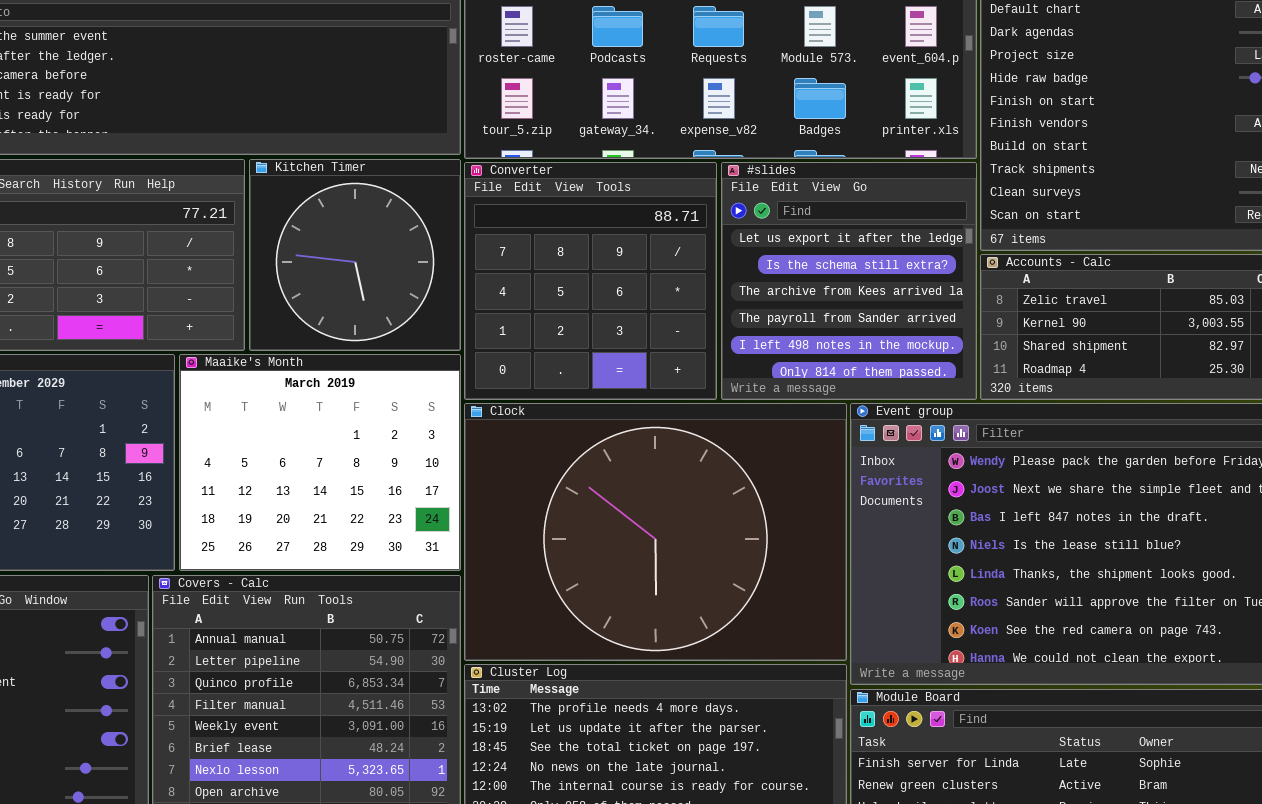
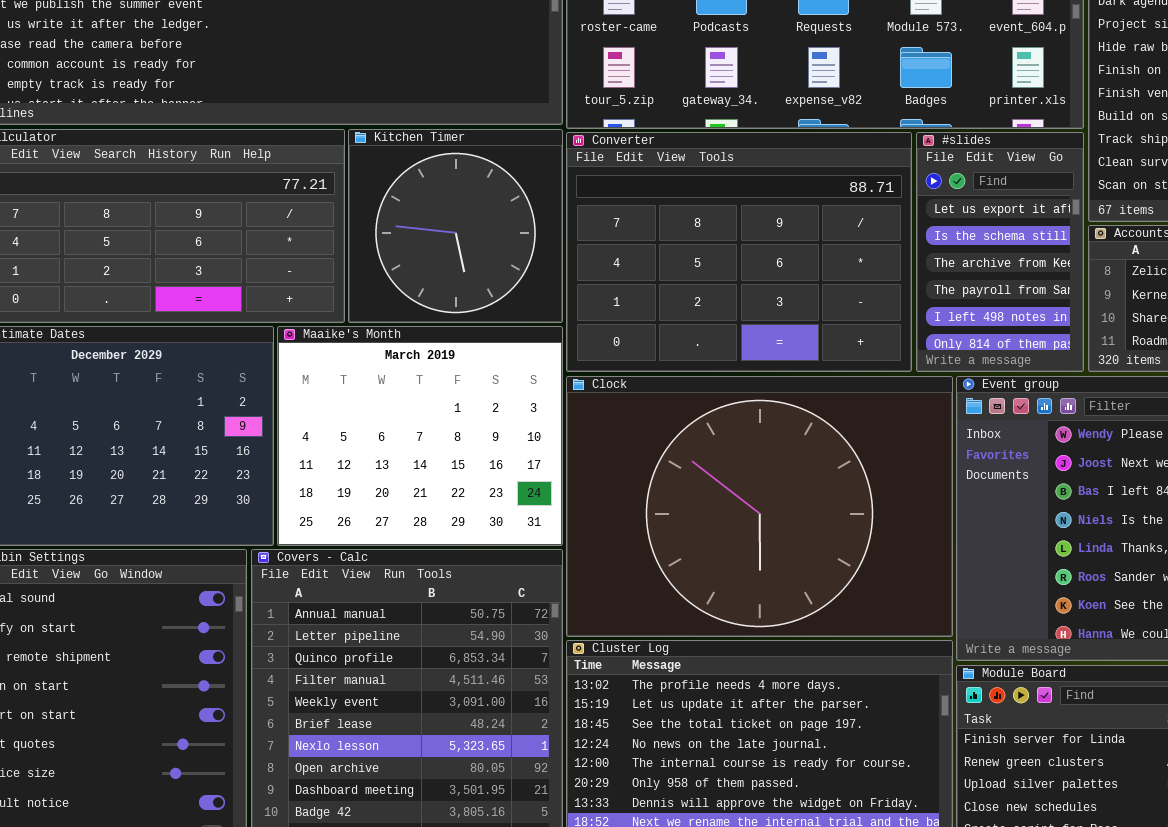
Converter: [464,162,717,400] -> [566,132,912,372], resized
#slides: [721,162,977,400] -> [916,132,1084,372], resized

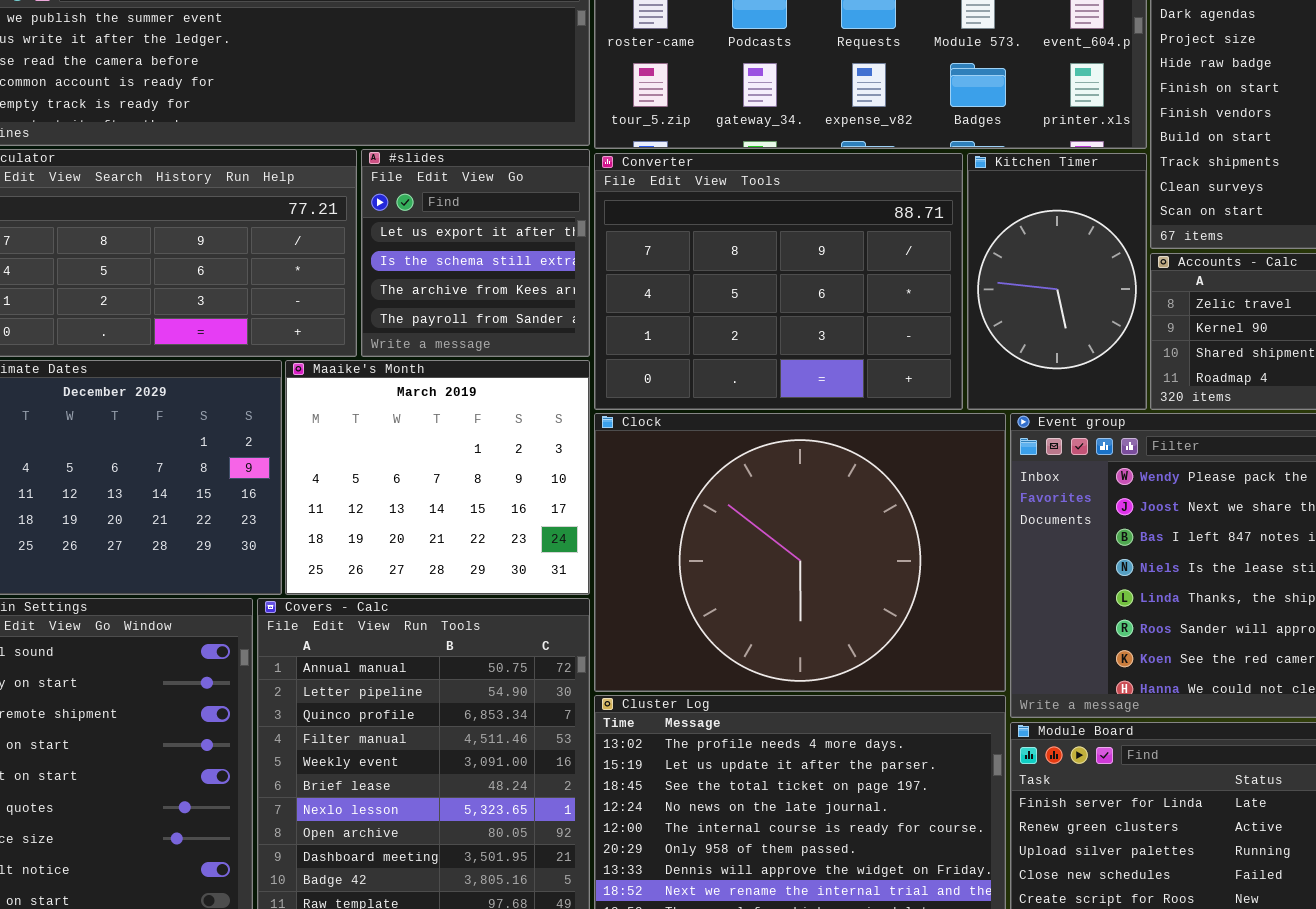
Kitchen Timer: [348,129,563,323] -> [967,153,1147,410], moved, resized
#slides: [916,132,1084,372] -> [361,149,590,357], moved, resized

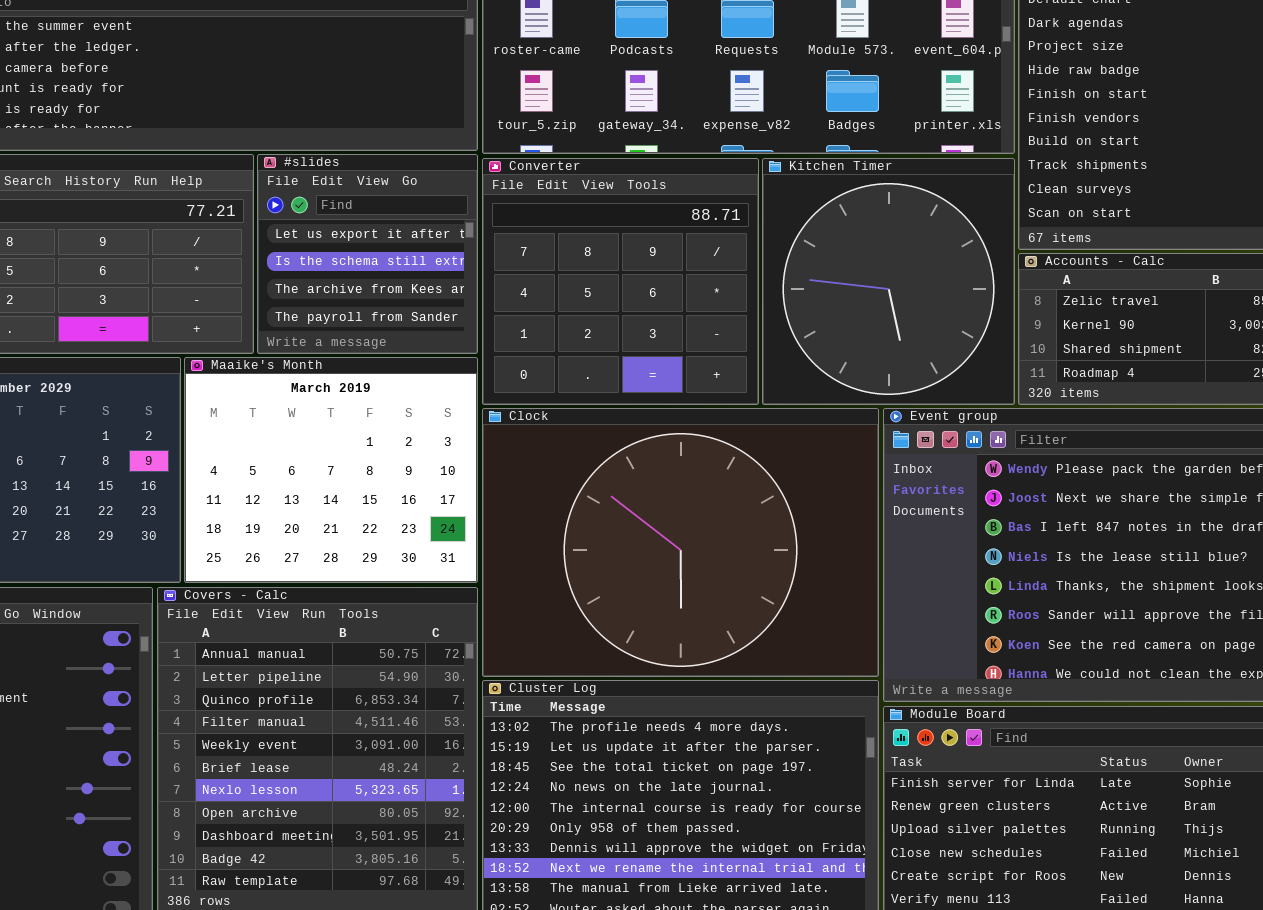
Converter: [594,153,963,410] -> [482,158,759,405], resized
Kitchen Timer: [967,153,1147,410] -> [762,158,1015,405], resized

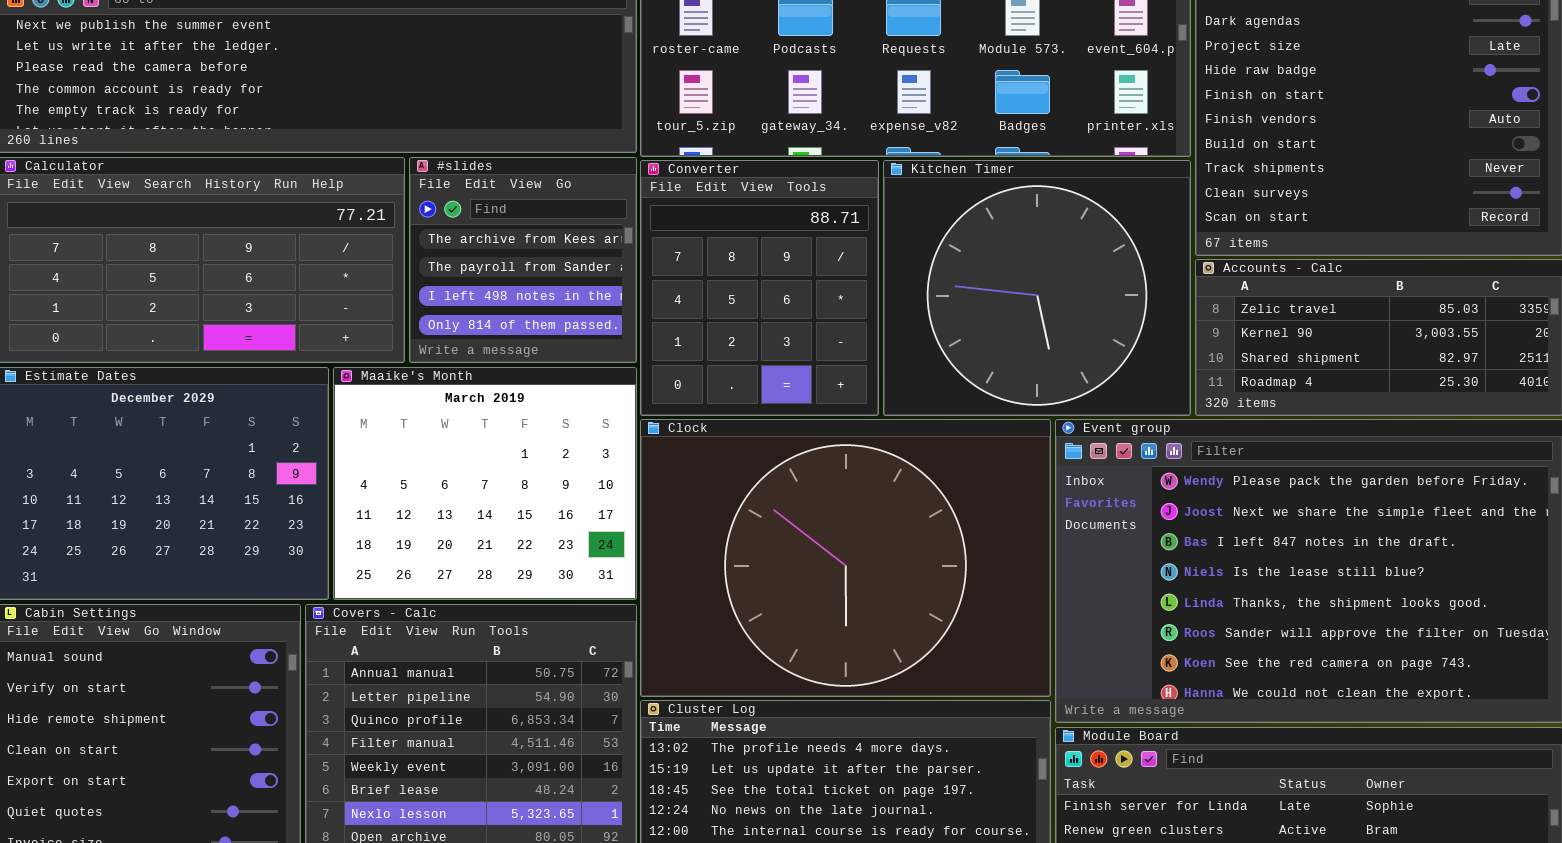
#slides: [257,154,478,354] -> [409,157,637,363], scrolled down 2 rows
Converter: [482,158,759,405] -> [640,160,879,416], resized
Kitchen Timer: [762,158,1015,405] -> [883,160,1191,416], resized

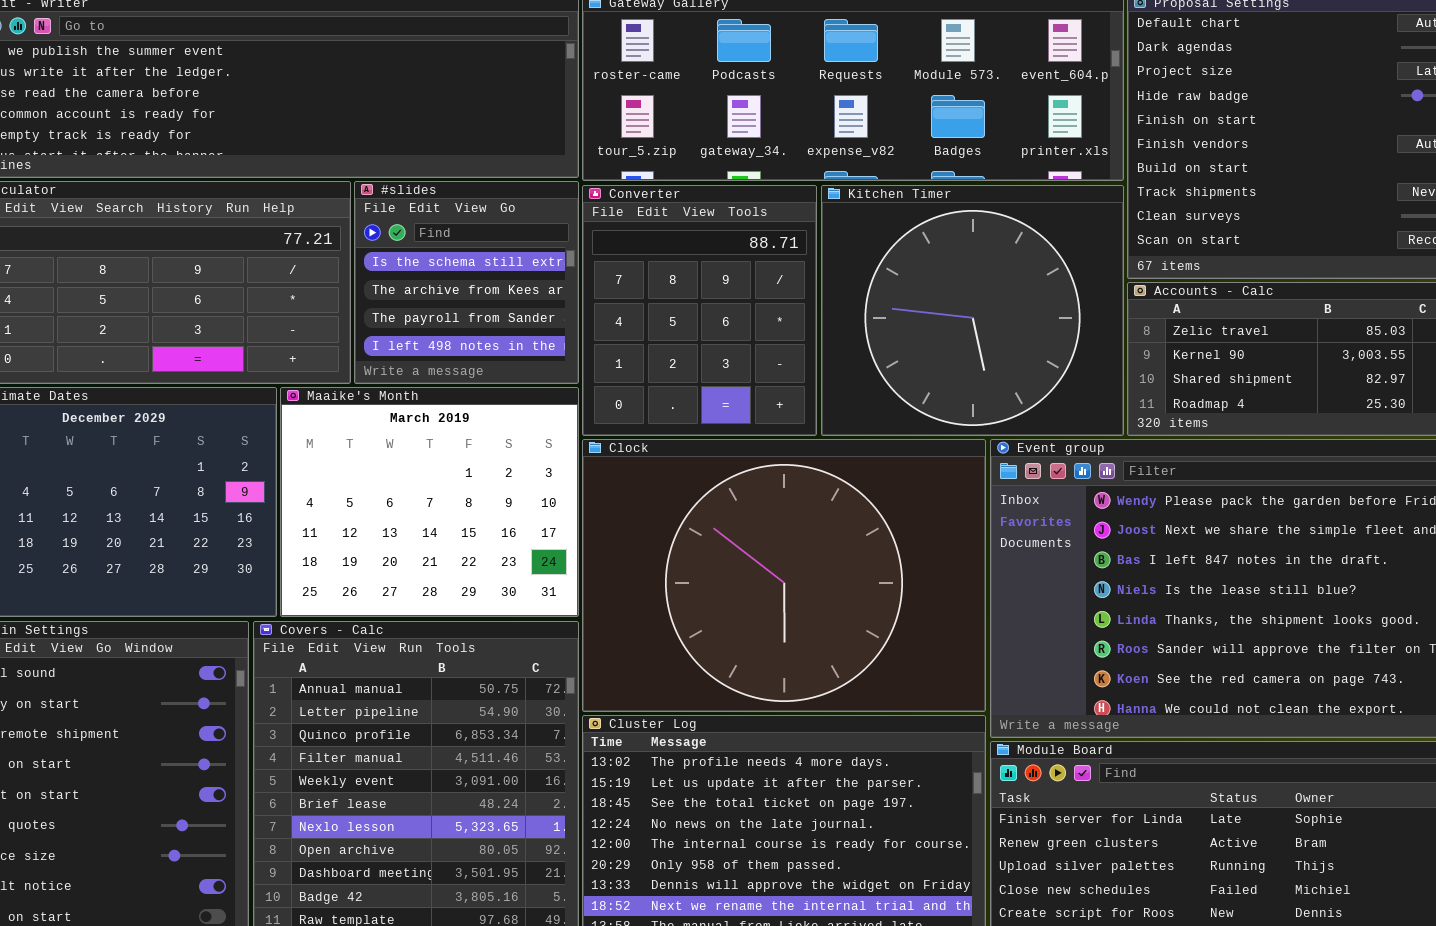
#slides: [409,157,637,363] -> [354,181,579,384], scrolled up 1 row

